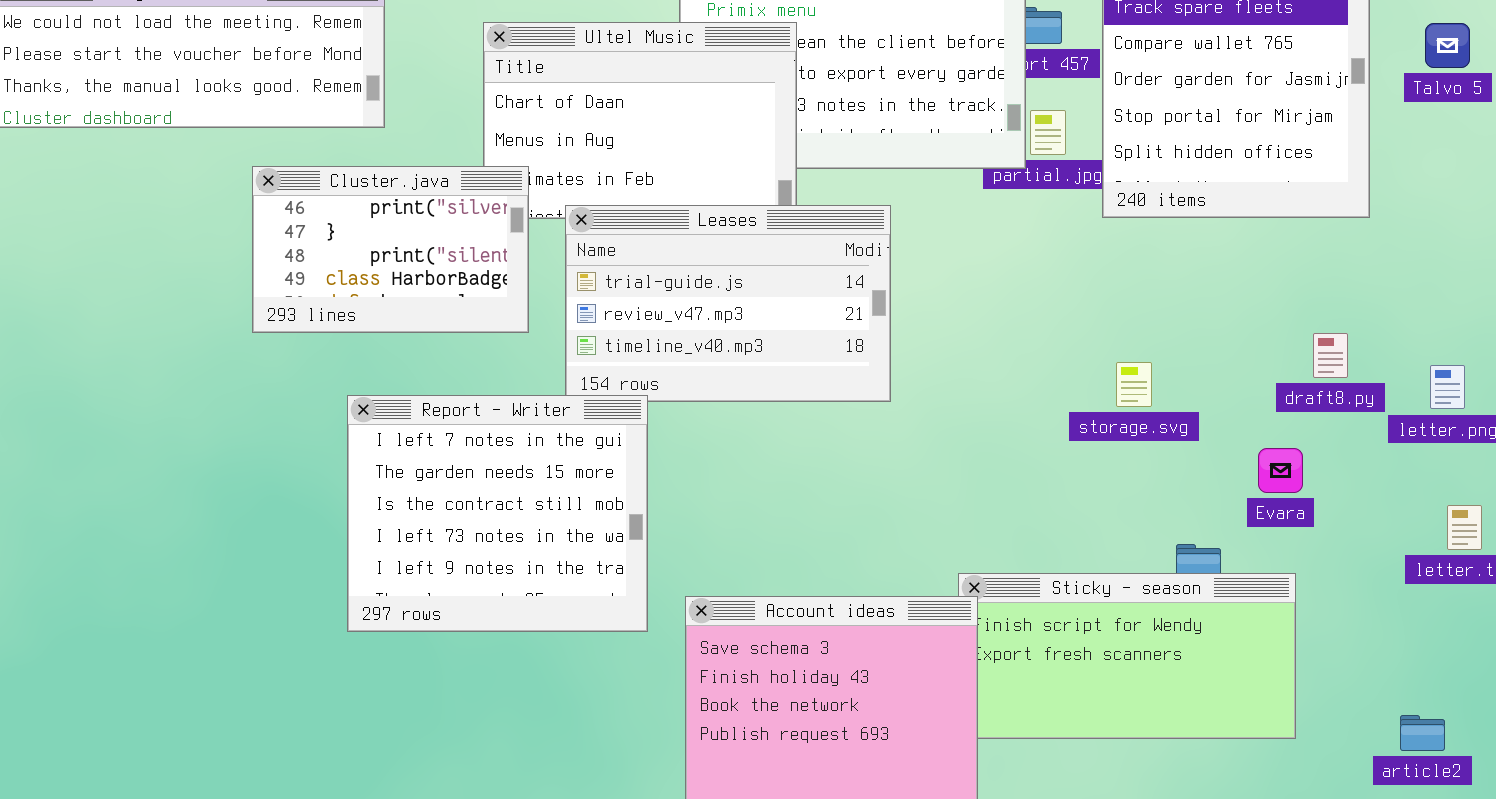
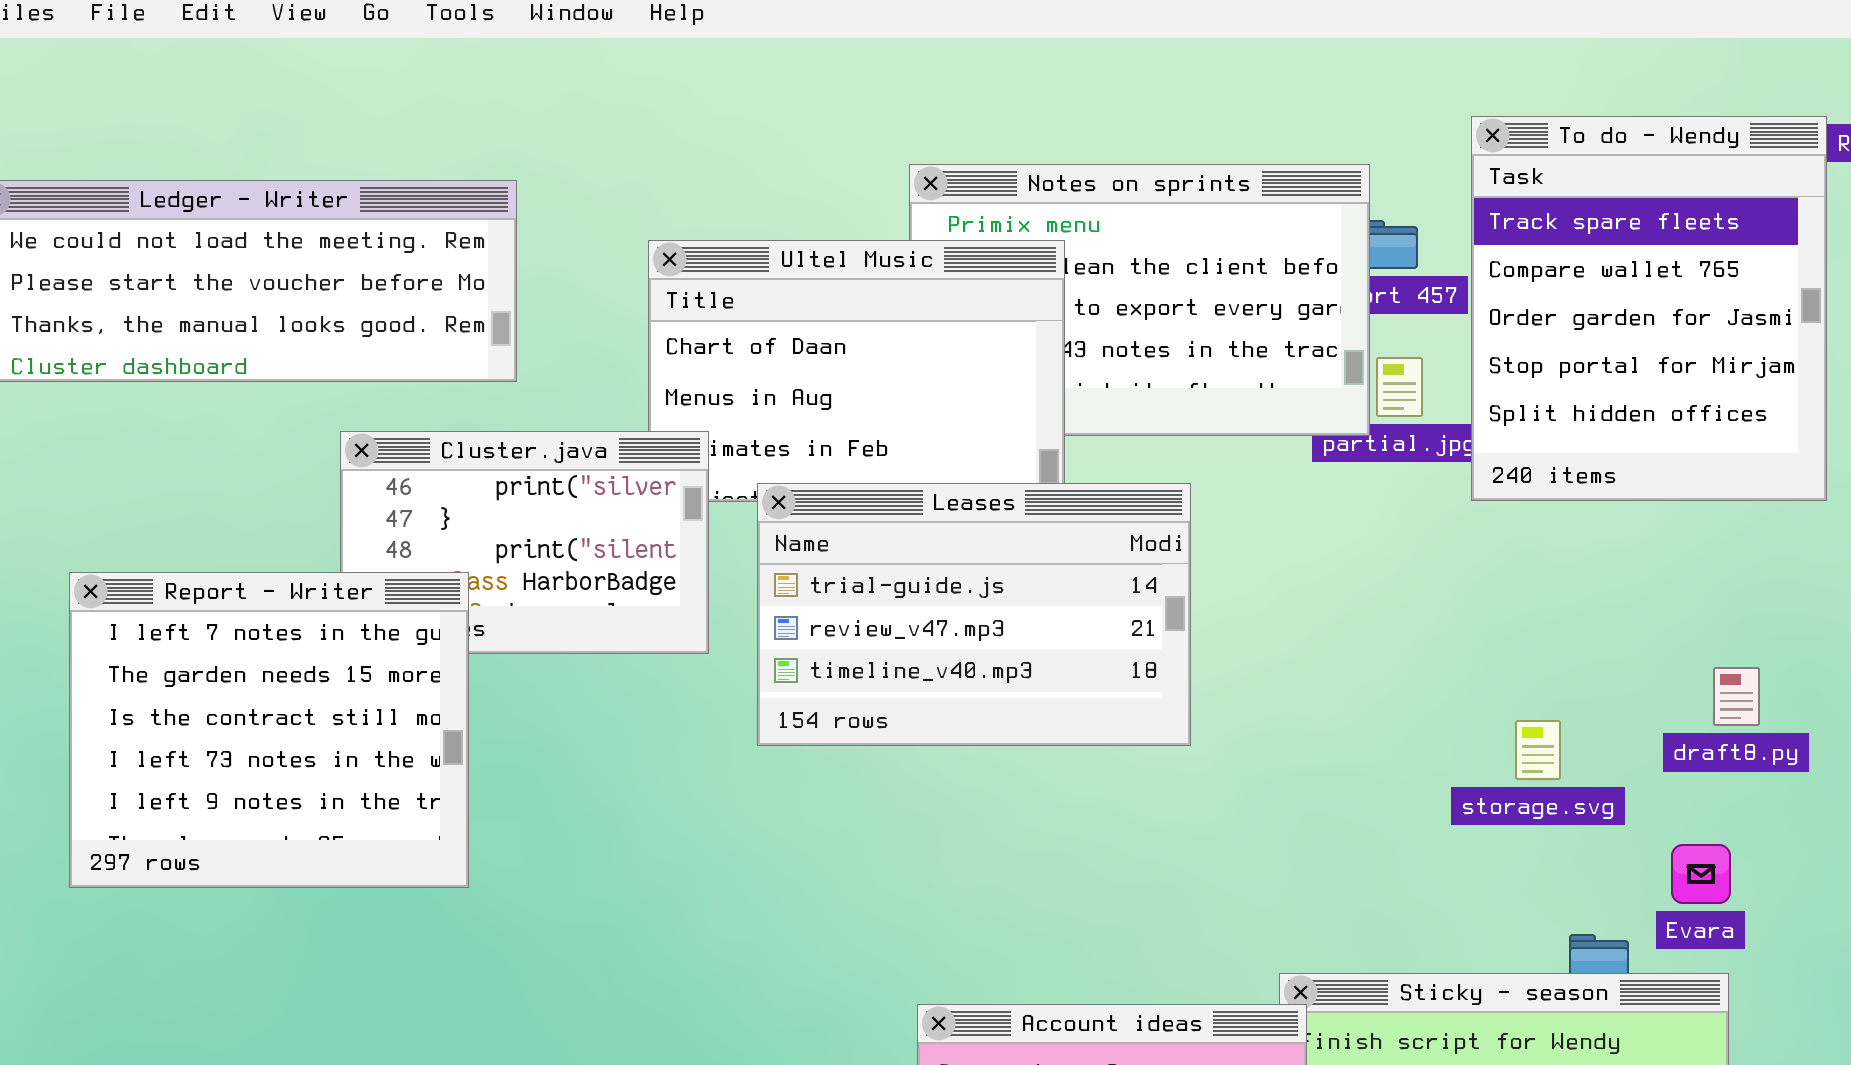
draft8.py: [1313,333,1348,378] -> [1713,667,1760,726], moved
storage.svg: [1116,362,1152,407] -> [1515,720,1561,780], moved
Report - Writer: [347,395,648,632] -> [69,572,469,888], moved
Evara: [1258,448,1303,493] -> [1671,844,1731,904], moved

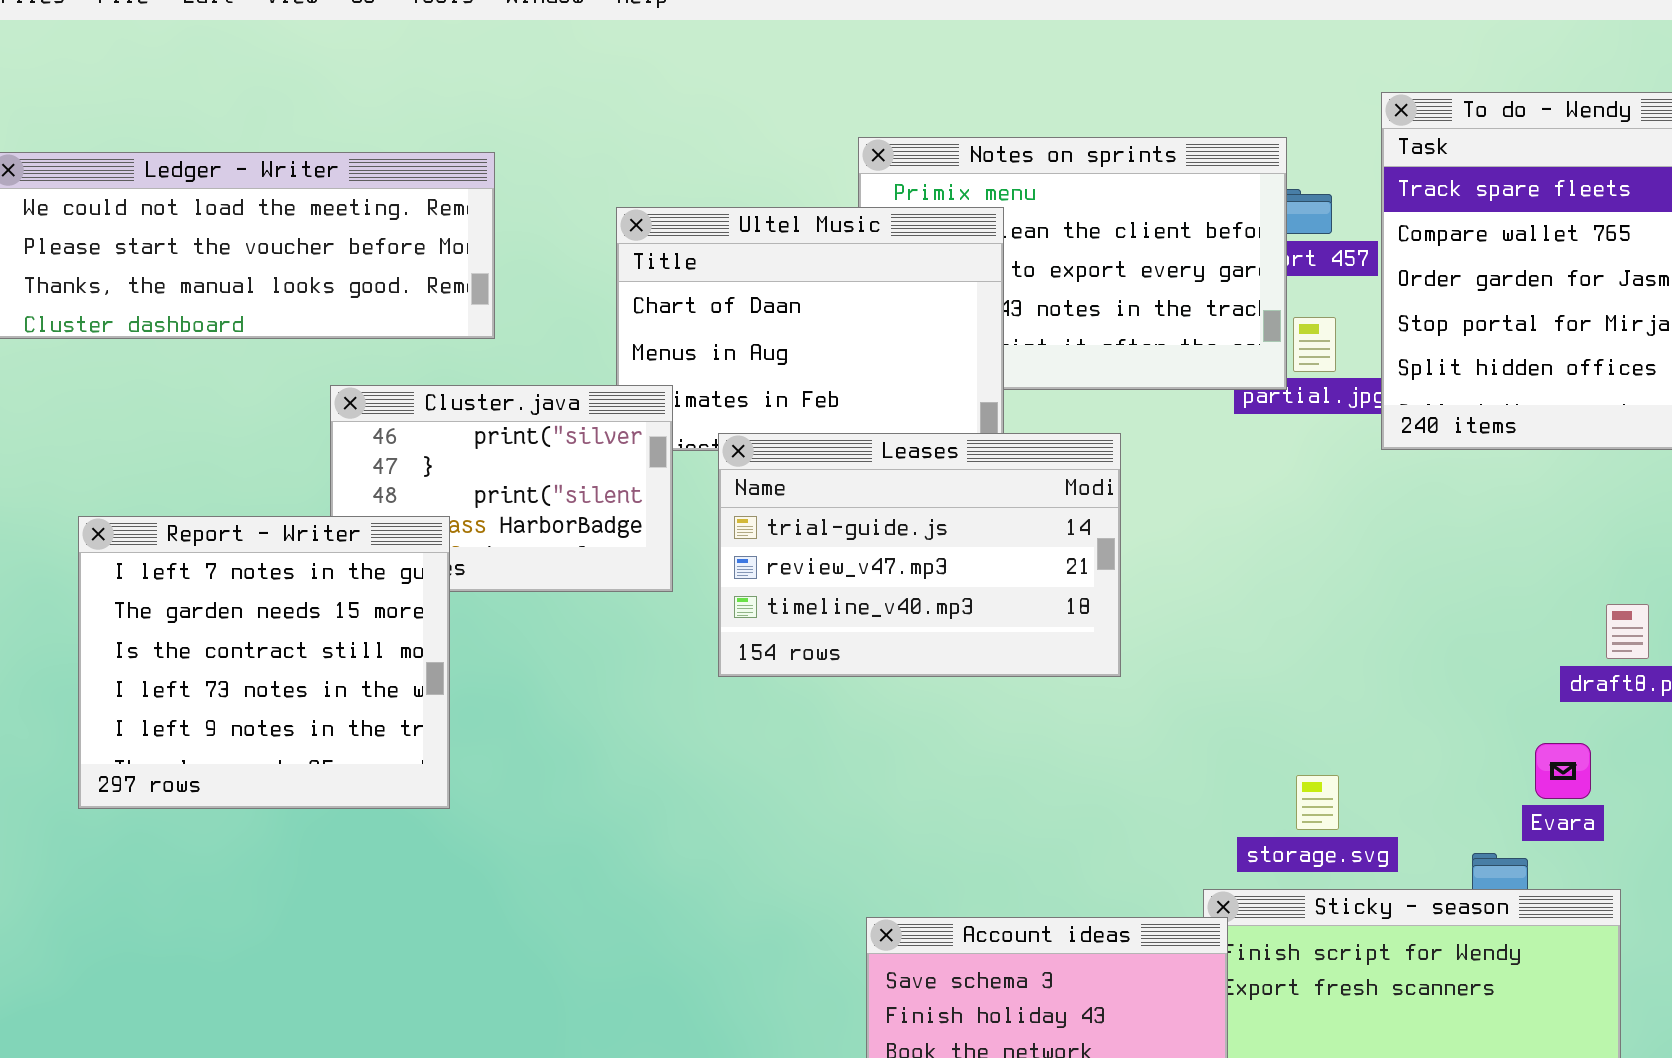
storage.svg: [1515,720,1561,780] -> [1296,775,1339,830], moved
Evara: [1671,844,1731,904] -> [1535,743,1591,799], moved

